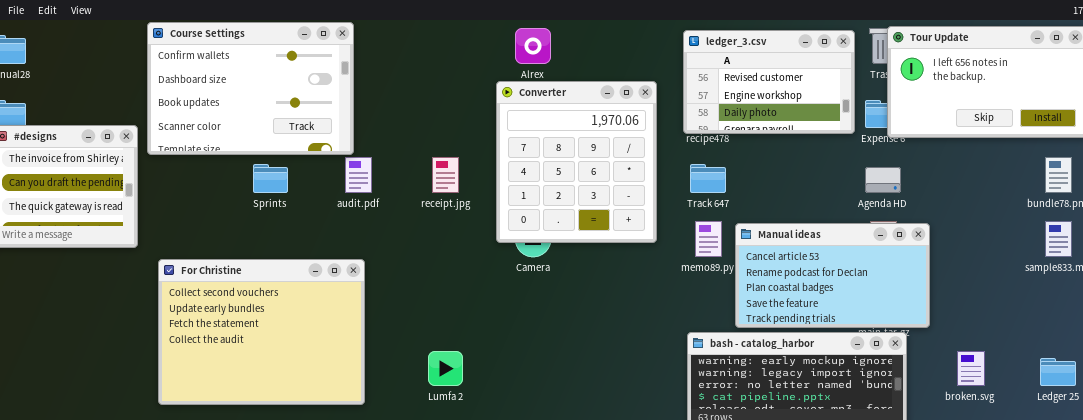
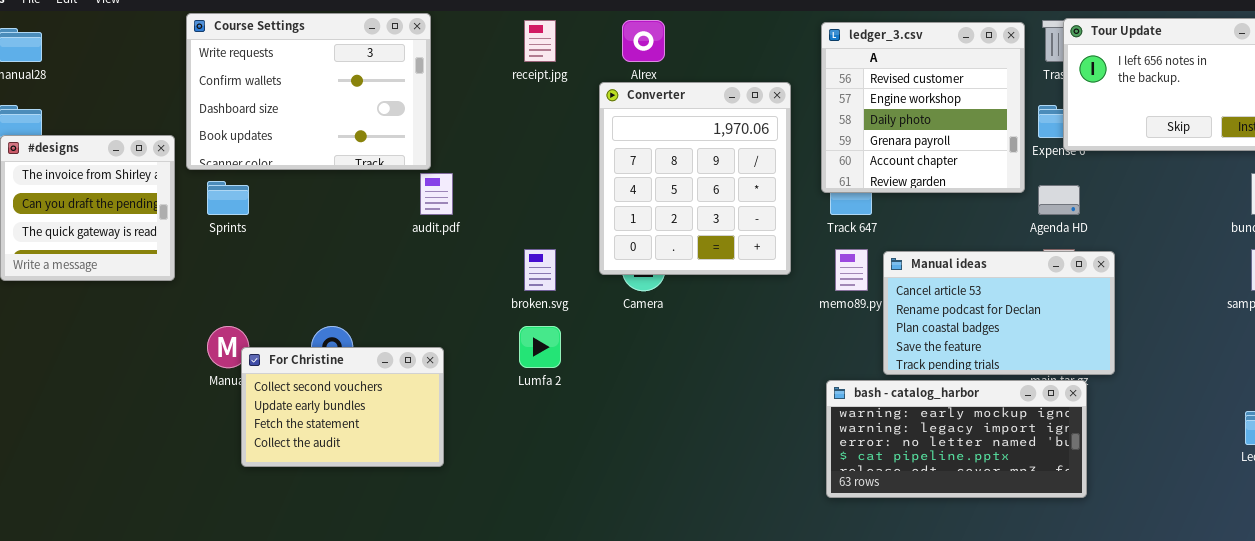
Course Settings: [147,22,354,155] -> [186,13,431,170], scrolled up 1 row
ledger_3.csv: [683,30,855,134] -> [821,22,1025,193], resized
receipt.jpg: [432,157,459,193] -> [524,20,556,62], moved
Sprints: [253,164,288,193] -> [207,181,249,215], moved
For Christine: [158,259,365,405] -> [241,347,444,467], resized
Lumfa 2: [428,351,463,386] -> [519,326,561,368], moved
broken.svg: [957,351,985,386] -> [524,249,556,291], moved

